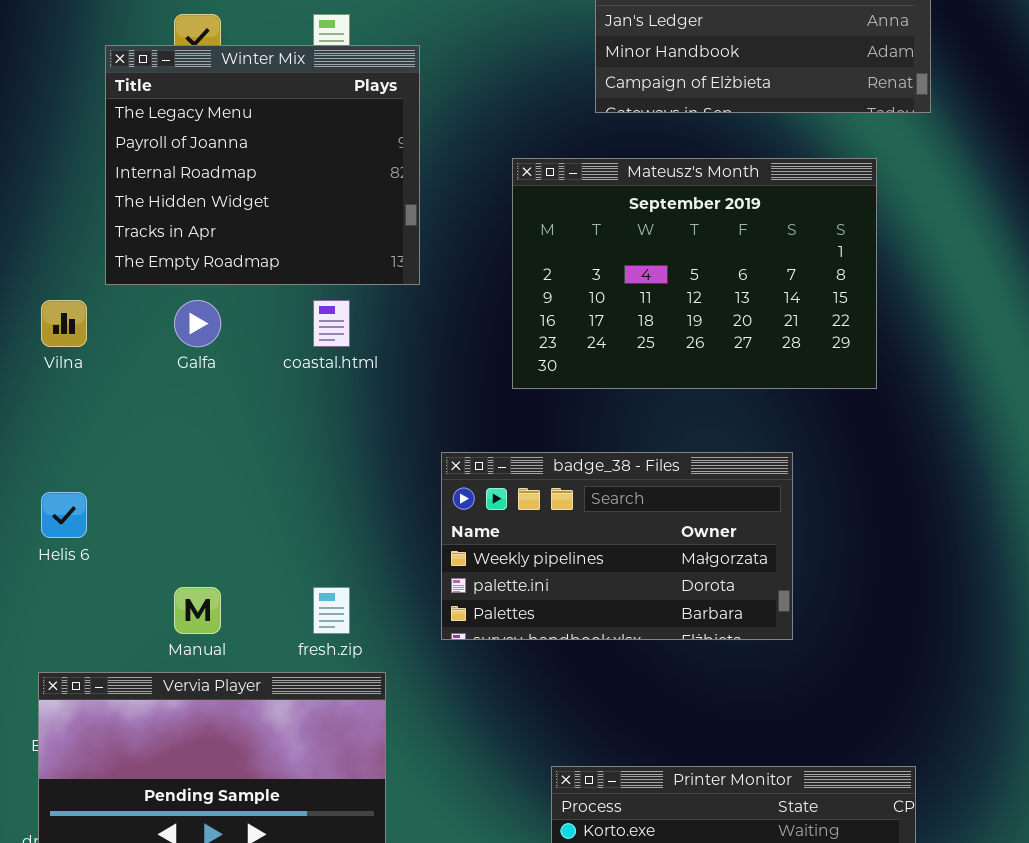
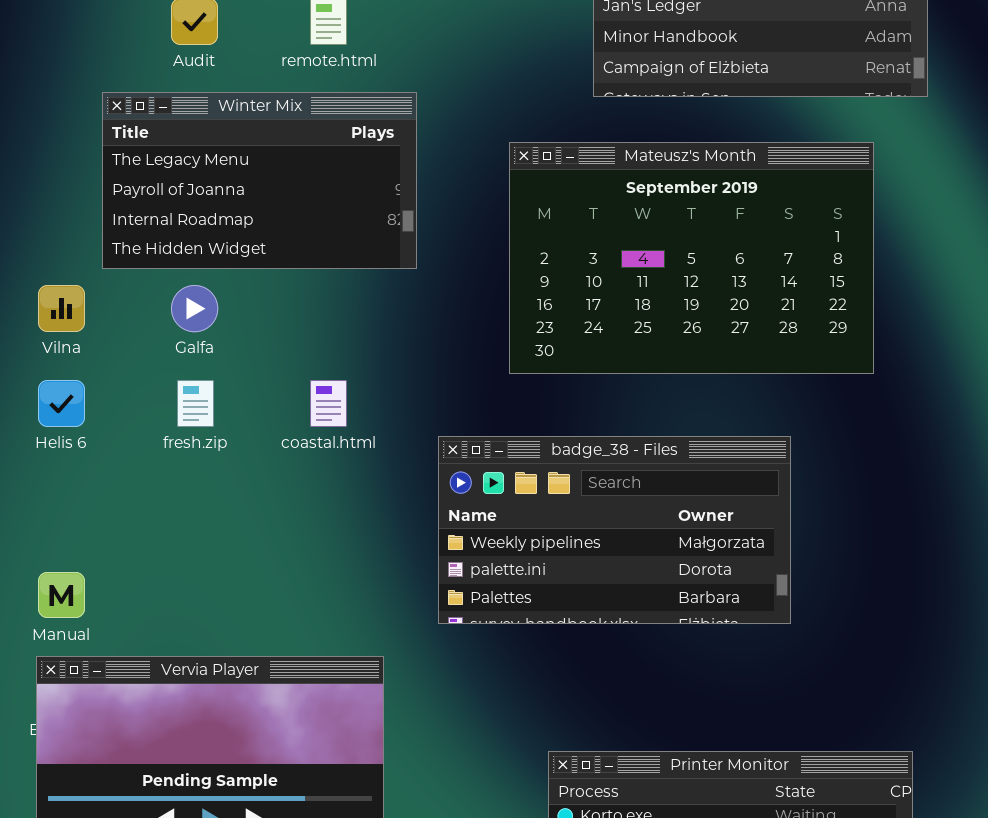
Winter Mix: [105,45,420,285] -> [102,92,417,269], resized
coastal.html: [313,300,350,347] -> [310,380,347,427], moved
Helis 6: [41,492,87,538] -> [38,380,85,427], moved
Manual: [174,587,221,634] -> [38,572,85,618], moved
fresh.zip: [313,587,350,634] -> [177,380,214,427], moved

